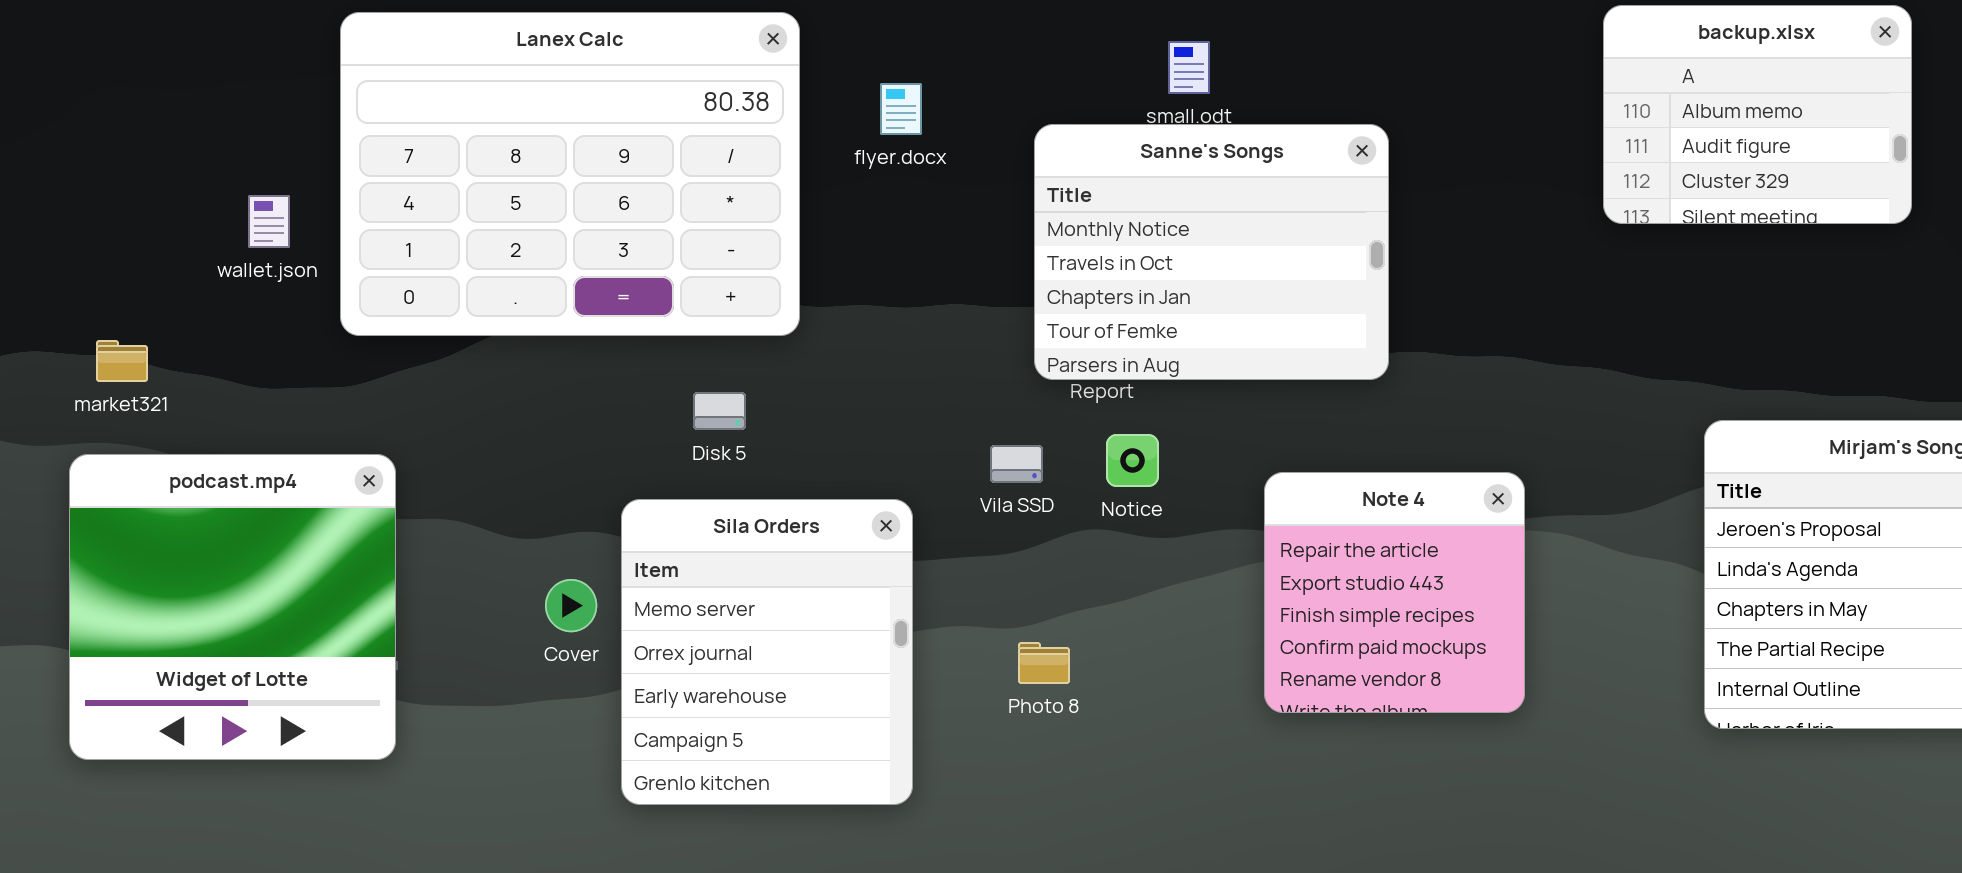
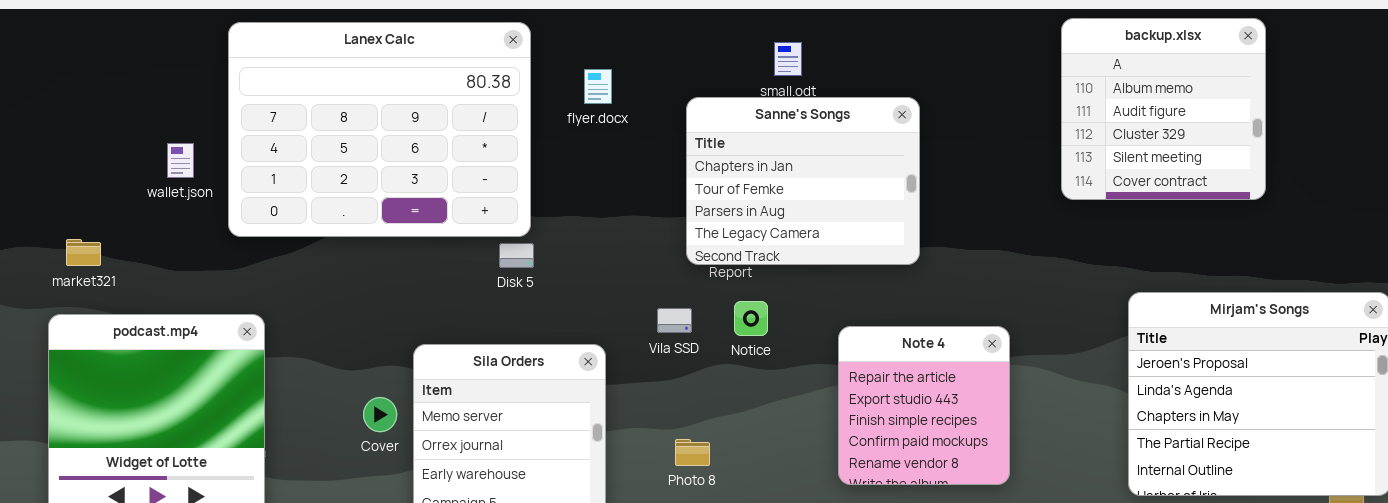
backup.xlsx: [1603,5,1912,224] -> [1061,18,1266,200], resized
Sanne's Songs: [1034,124,1389,380] -> [686,97,920,265], scrolled down 2 rows
Disk 5: [693,392,746,430] -> [499,243,534,268], moved

